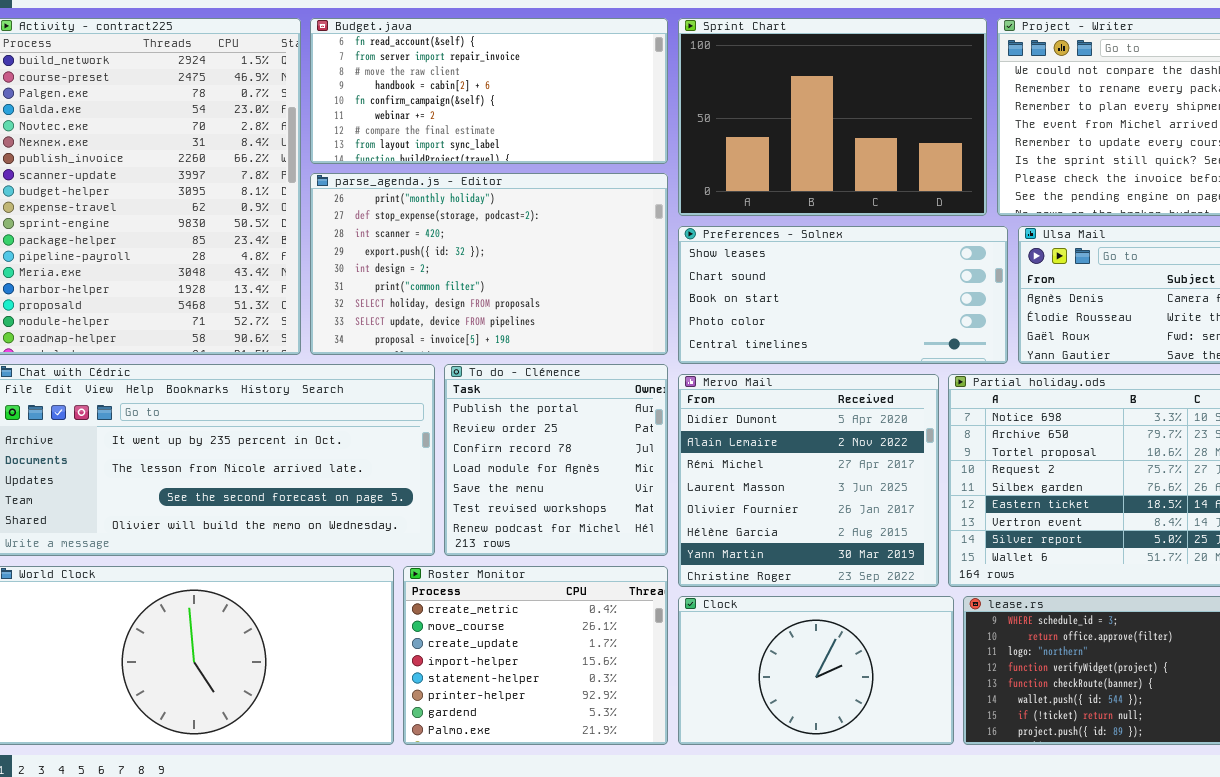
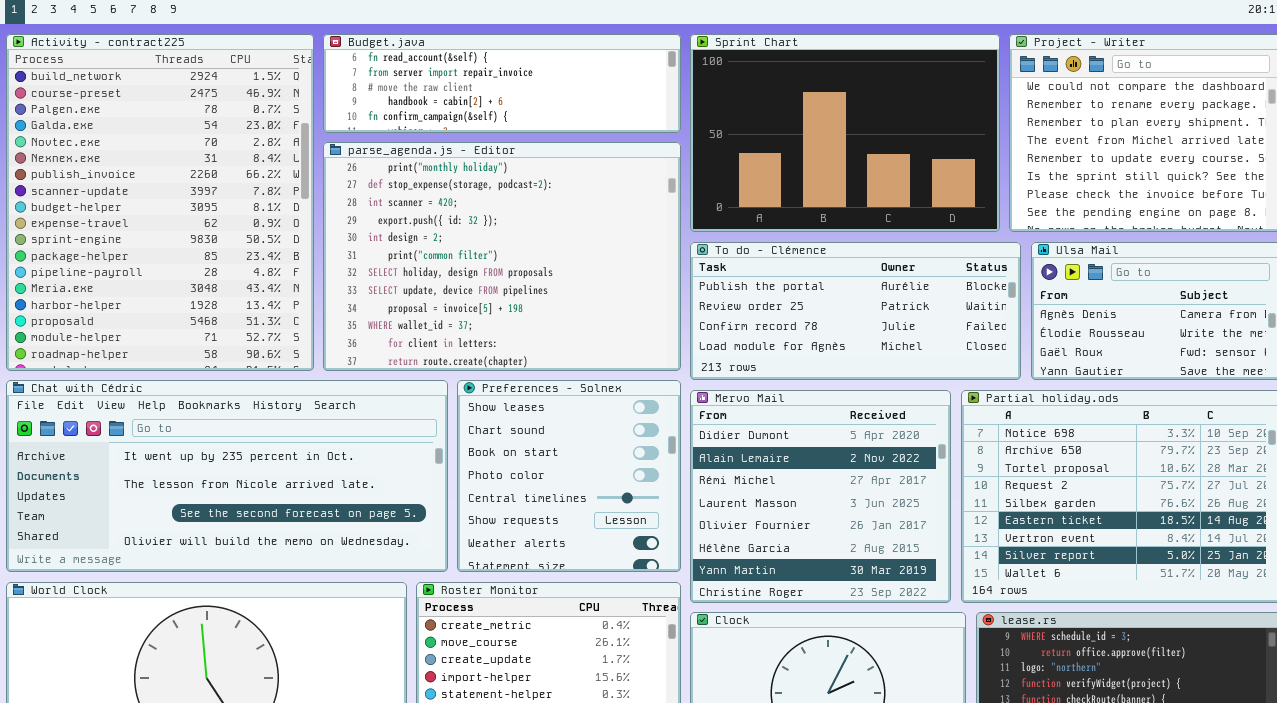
Budget.java: [310,18,668,164] -> [323,34,681,133], resized
parse_agenda.js - Editor: [310,173,668,355] -> [323,142,681,371], resized
Preferences - Solnex: [678,226,1008,364] -> [457,380,681,572], moved, resized
To do - Clémence: [444,364,668,556] -> [690,242,1021,380], moved, resized

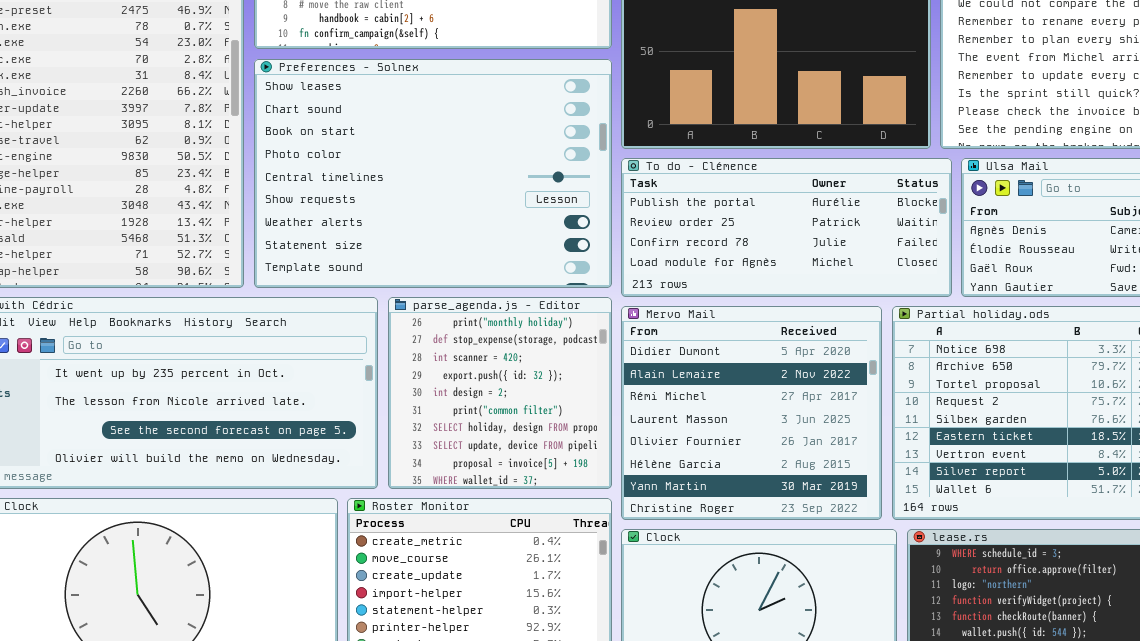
parse_agenda.js - Editor: [323,142,681,371] -> [388,297,612,489], moved, resized
Preferences - Solnex: [457,380,681,572] -> [254,59,612,288], moved, resized

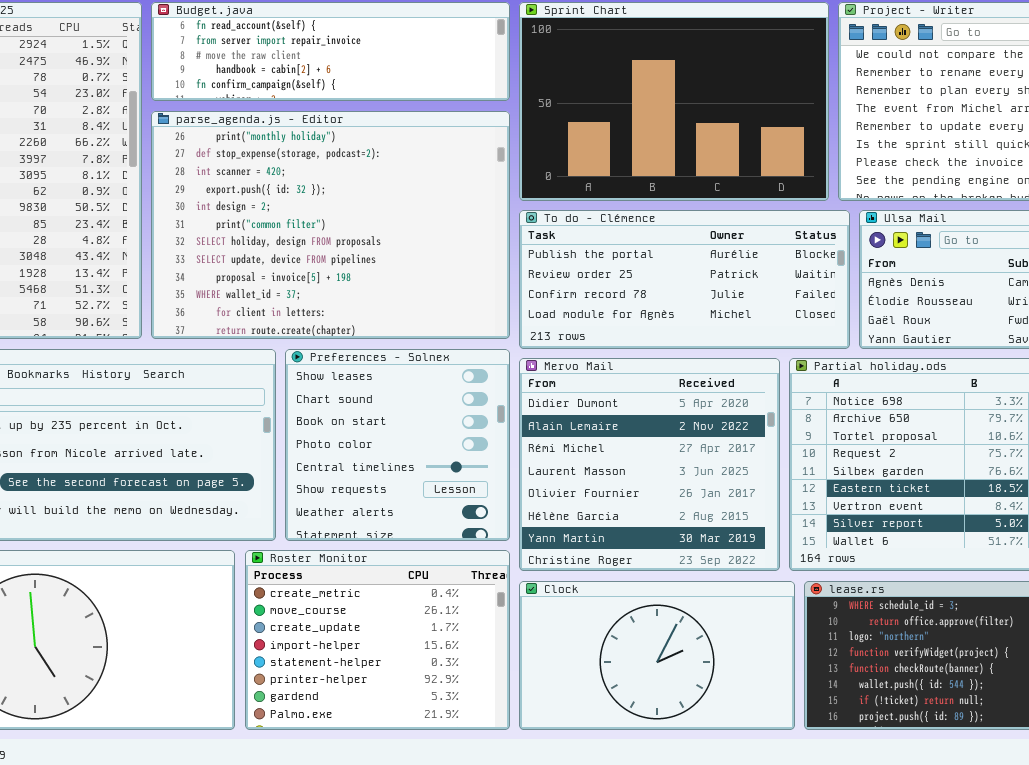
Preferences - Solnex: [254,59,612,288] -> [285,349,510,541], moved, resized
parse_agenda.js - Editor: [388,297,612,489] -> [151,111,510,339], moved, resized

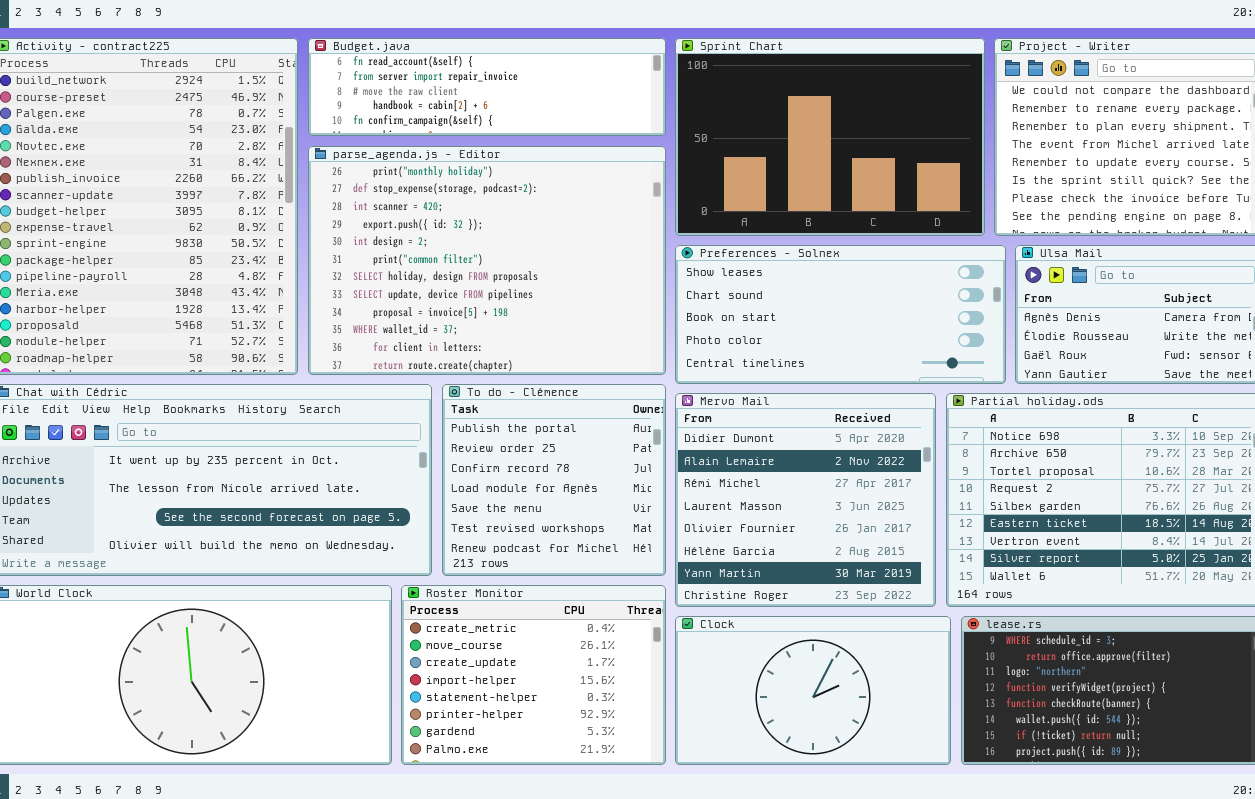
To do - Clémence: [519,210,850,349] -> [442,384,666,576], moved, resized
Preferences - Solnex: [285,349,510,541] -> [675,245,1006,384], moved, resized

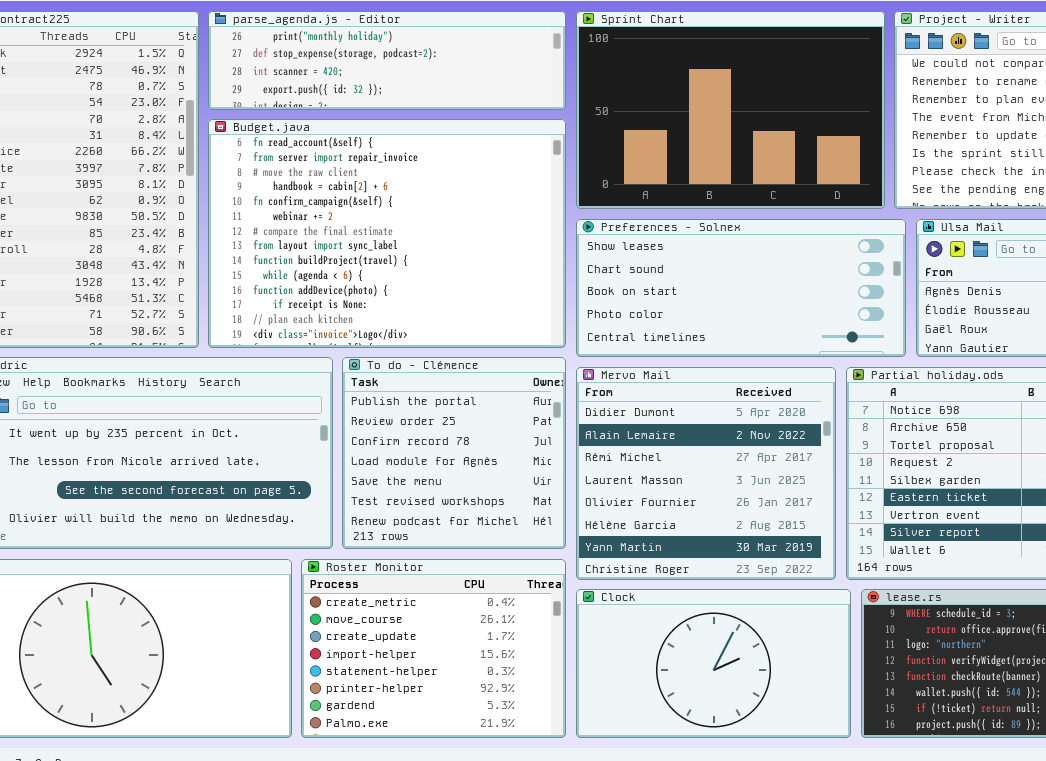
Budget.java: [308,38,666,136] -> [208,119,566,348], moved, resized
parse_agenda.js - Editor: [308,146,666,375] -> [208,11,566,110], moved, resized

